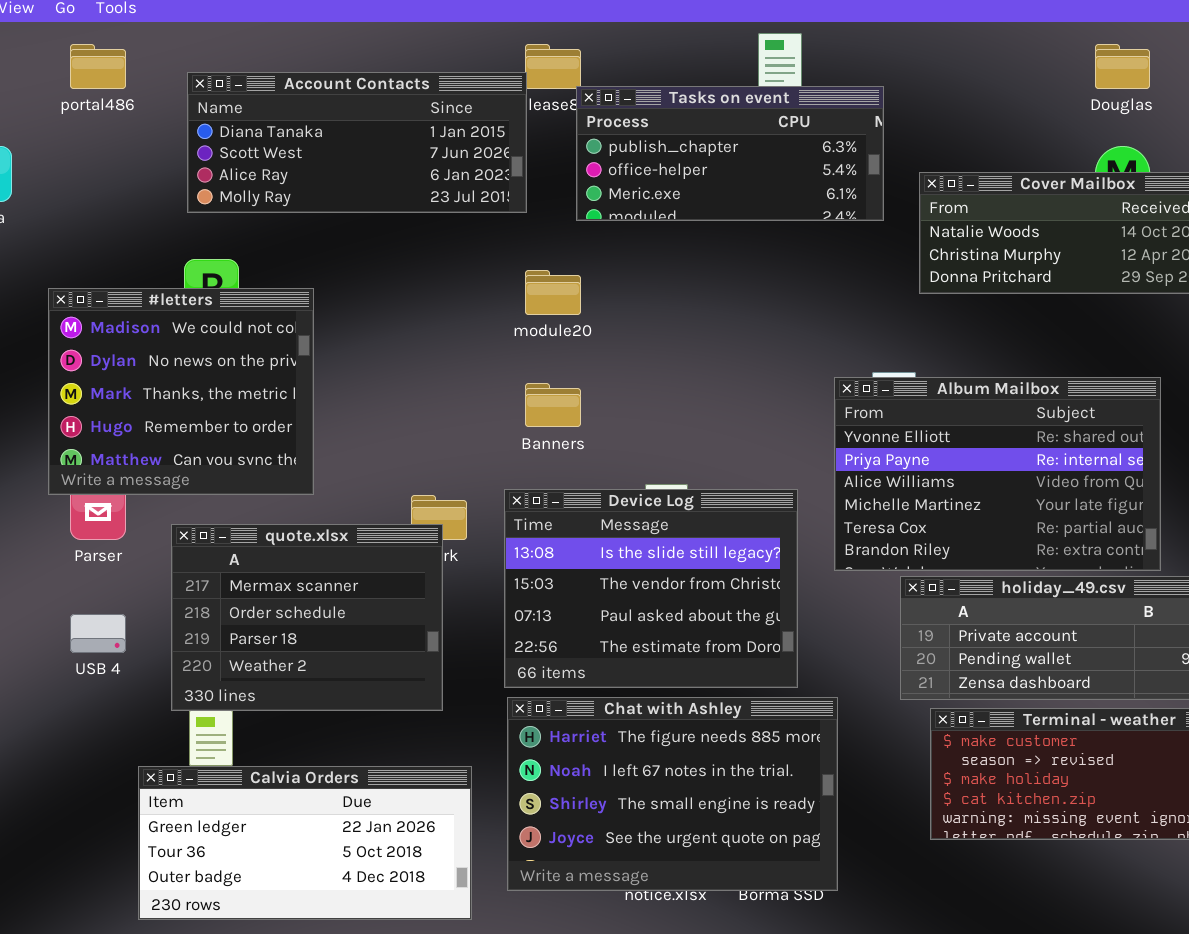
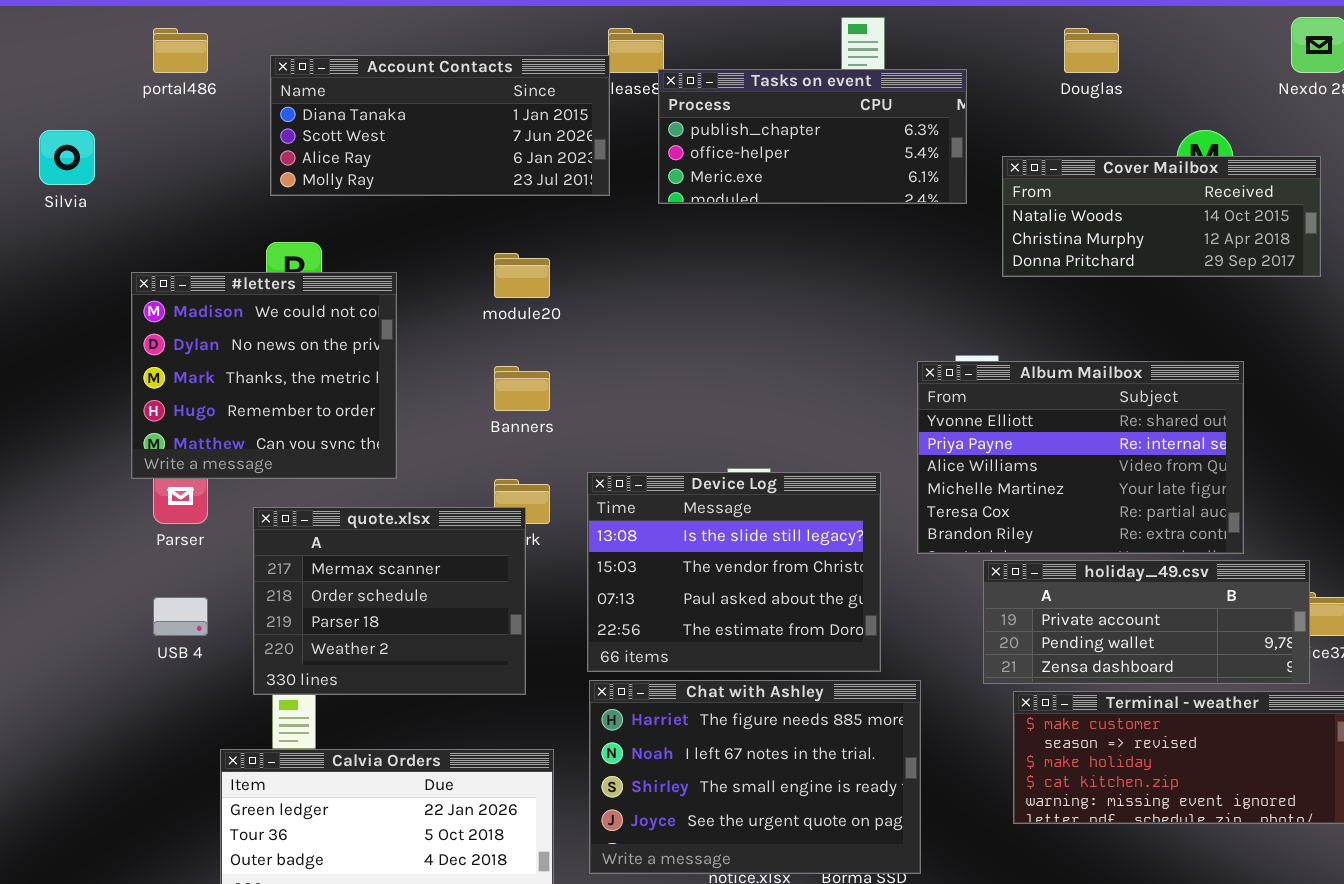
Douglas: [1095,44,1150,89] -> [1064,28,1119,73], moved
module20: [525,270,581,315] -> [494,253,550,298], moved
Banners: [525,383,581,427] -> [494,366,550,411], moved

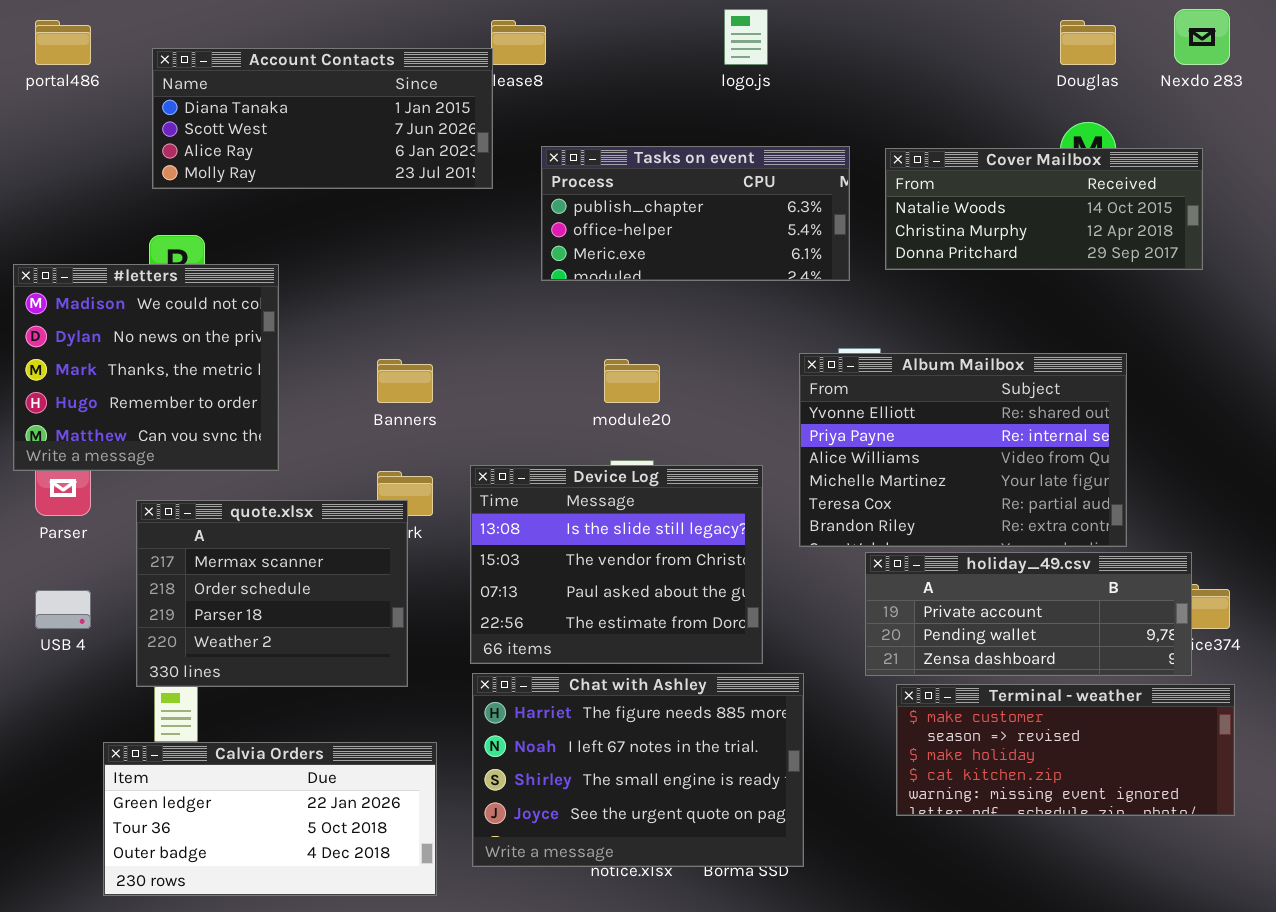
Douglas: [1064,28,1119,73] -> [1060,20,1116,65], moved
Tasks on event: [658,69,967,204] -> [541,146,850,281], moved
module20: [494,253,550,298] -> [604,359,660,403], moved

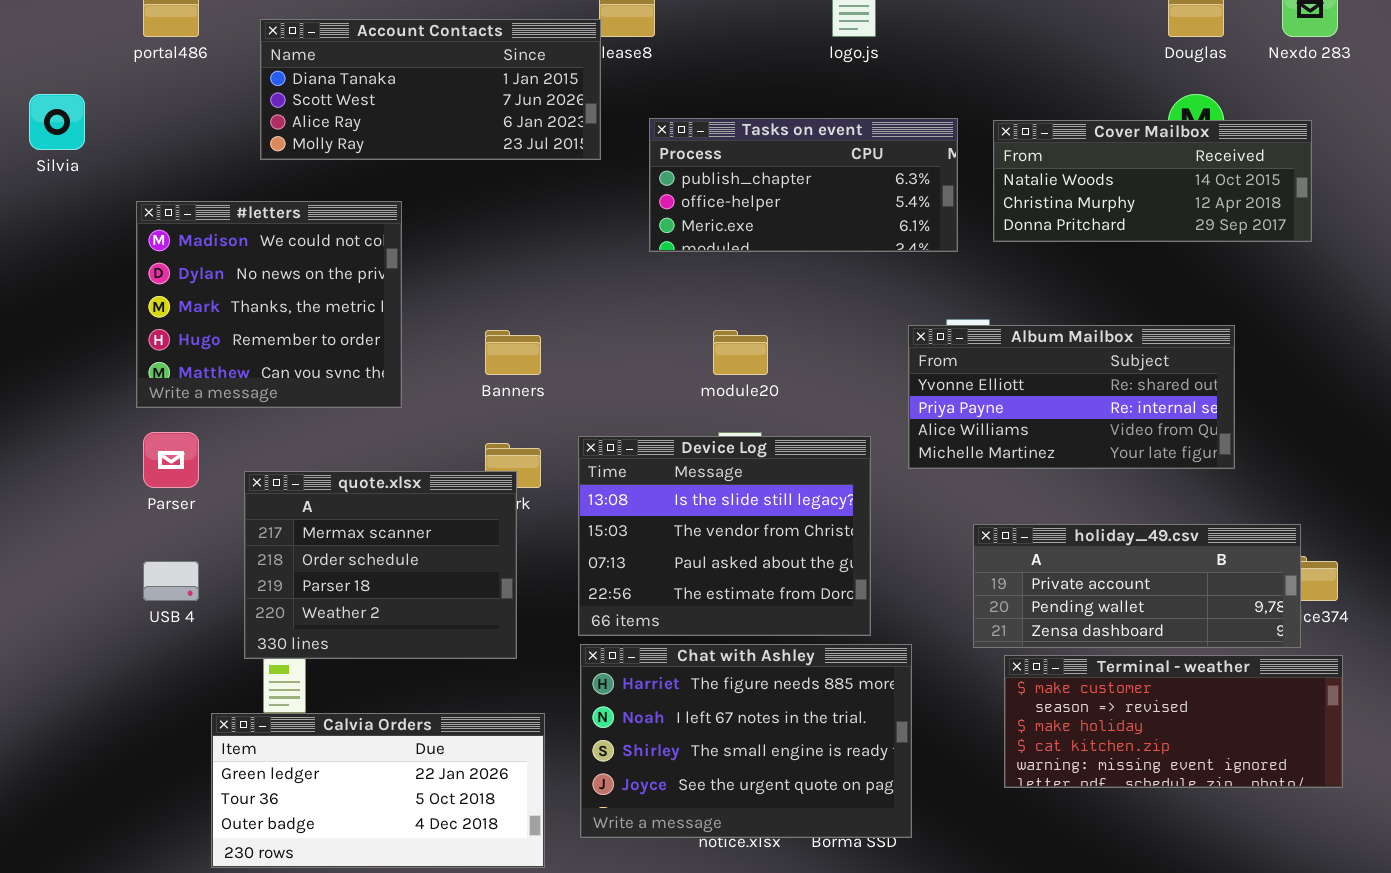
#letters: [13,264,279,471] -> [136,201,402,408], moved
Album Mailbox: [799,353,1127,547] -> [908,325,1235,469], resized

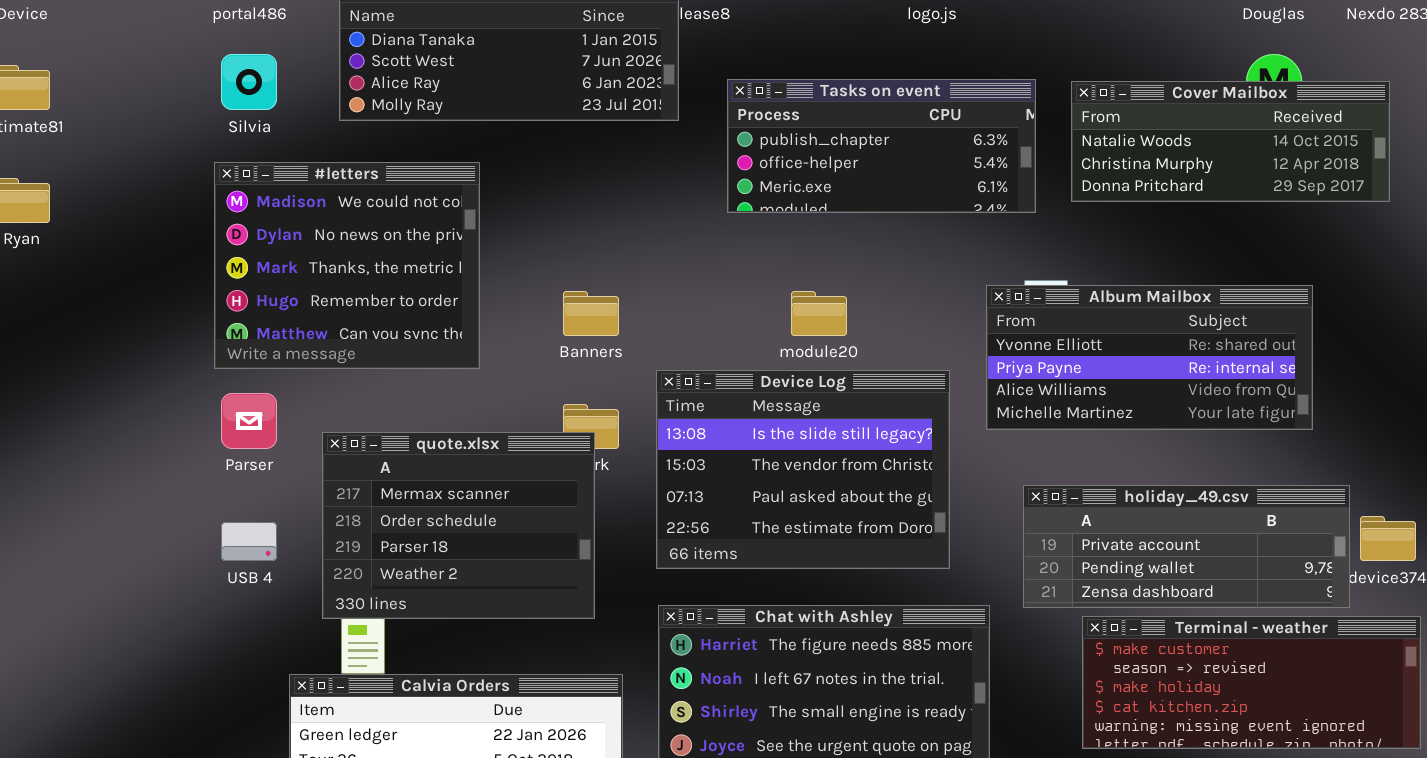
Silvia: [29,94,85,150] -> [221,54,277,110], moved
Device Log: [578,436,871,636] -> [656,370,950,569], moved
holiday_49.csv: [973,524,1301,648] -> [1023,485,1350,608], moved

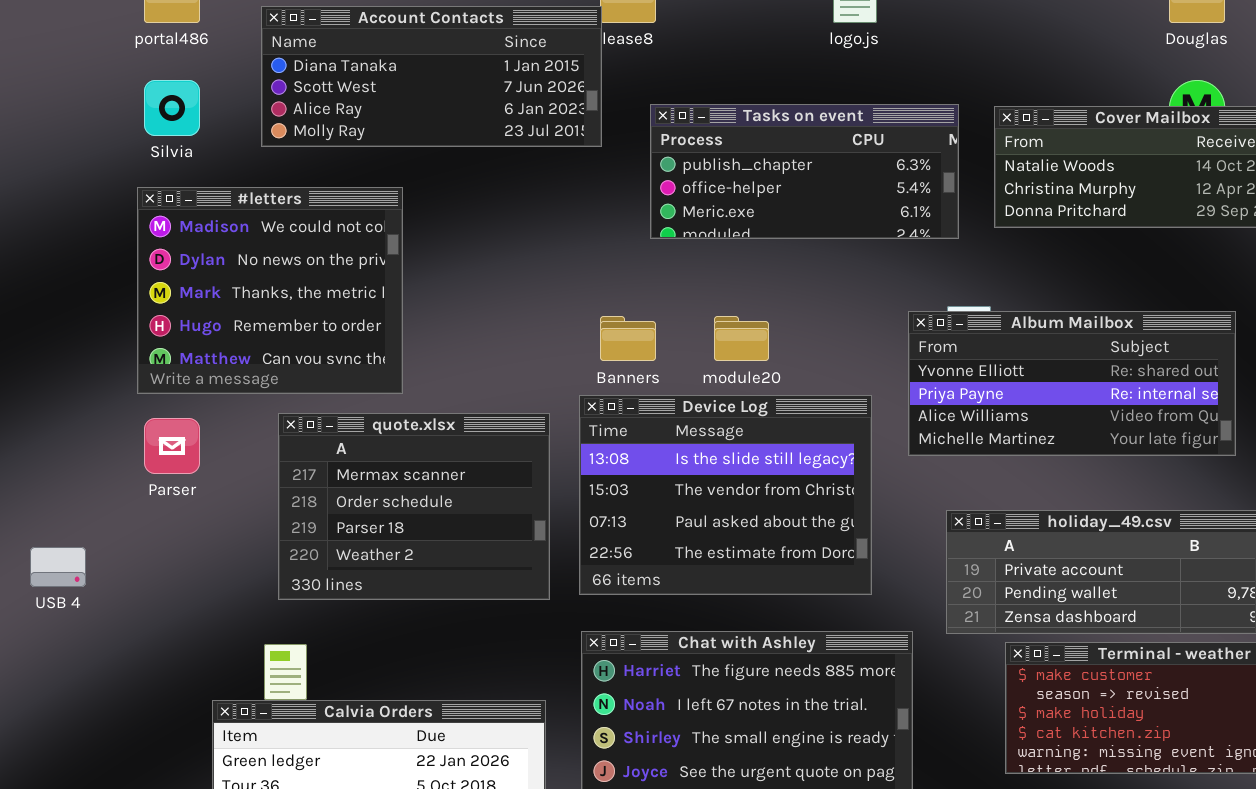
Banners: [563,291,619,336] -> [600,316,656,361], moved
quote.xlsx: [322,432,595,619] -> [278,413,550,600], moved
USB 4: [221,522,277,561] -> [30,547,86,587], moved

